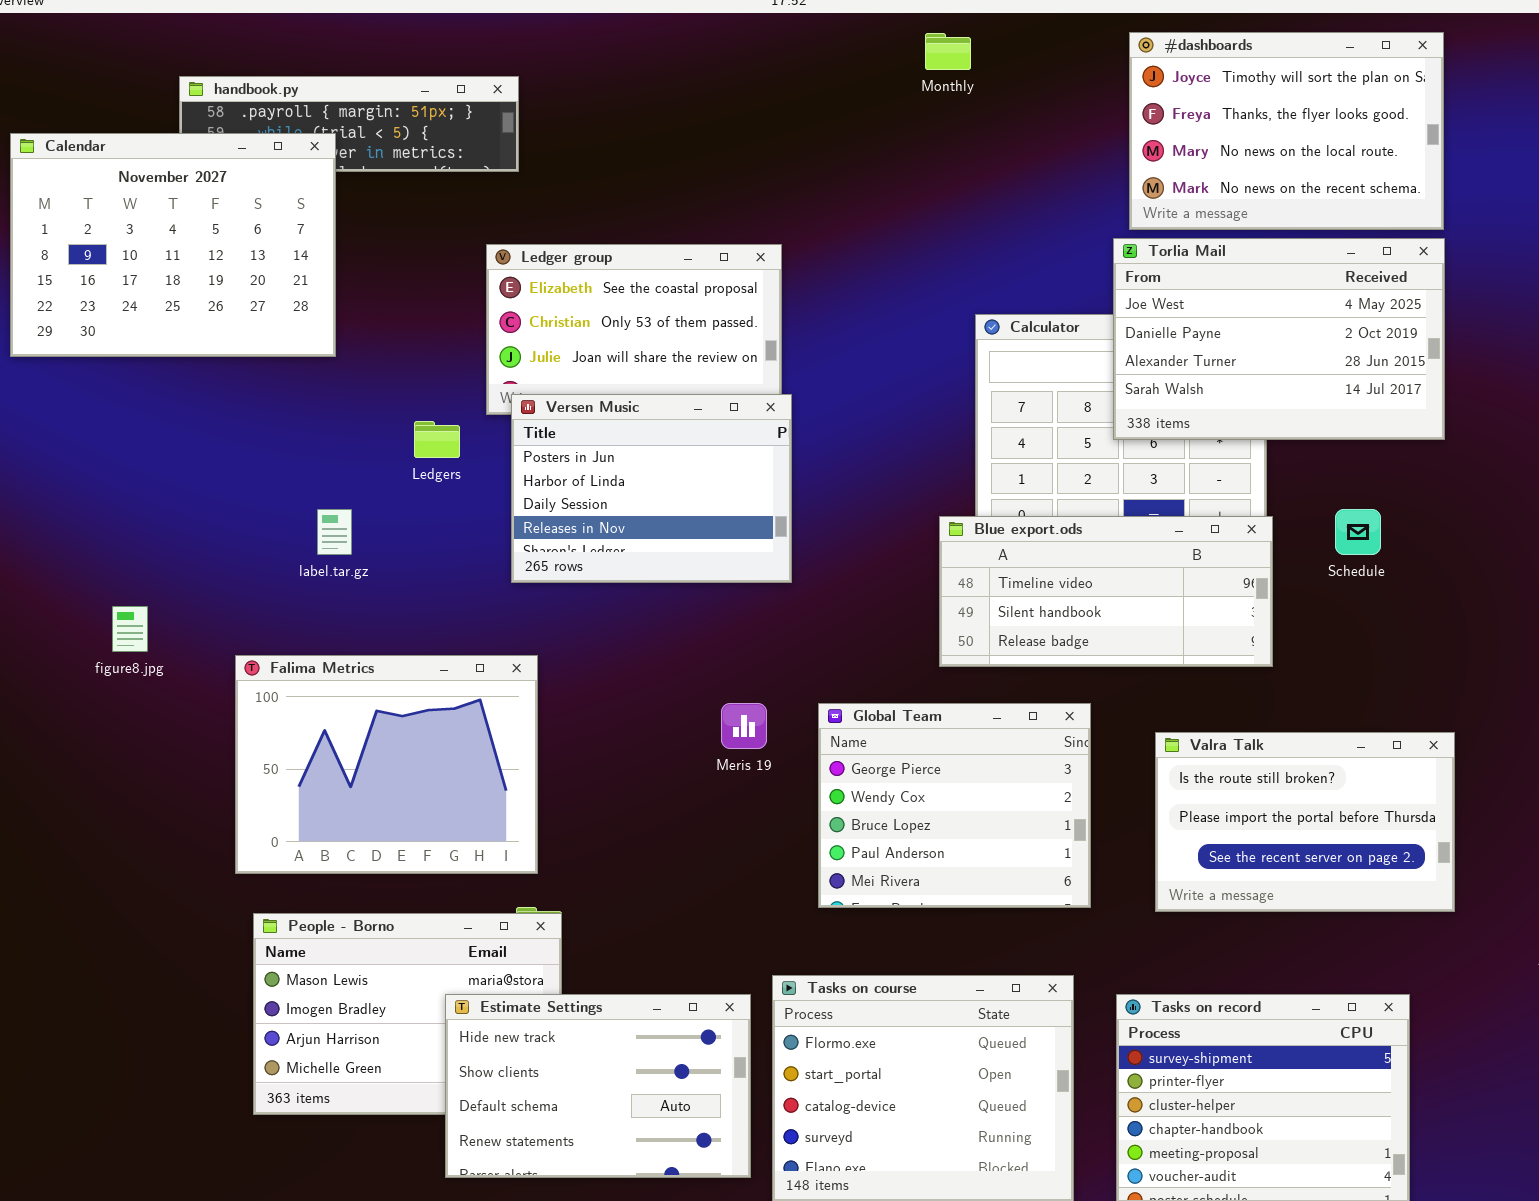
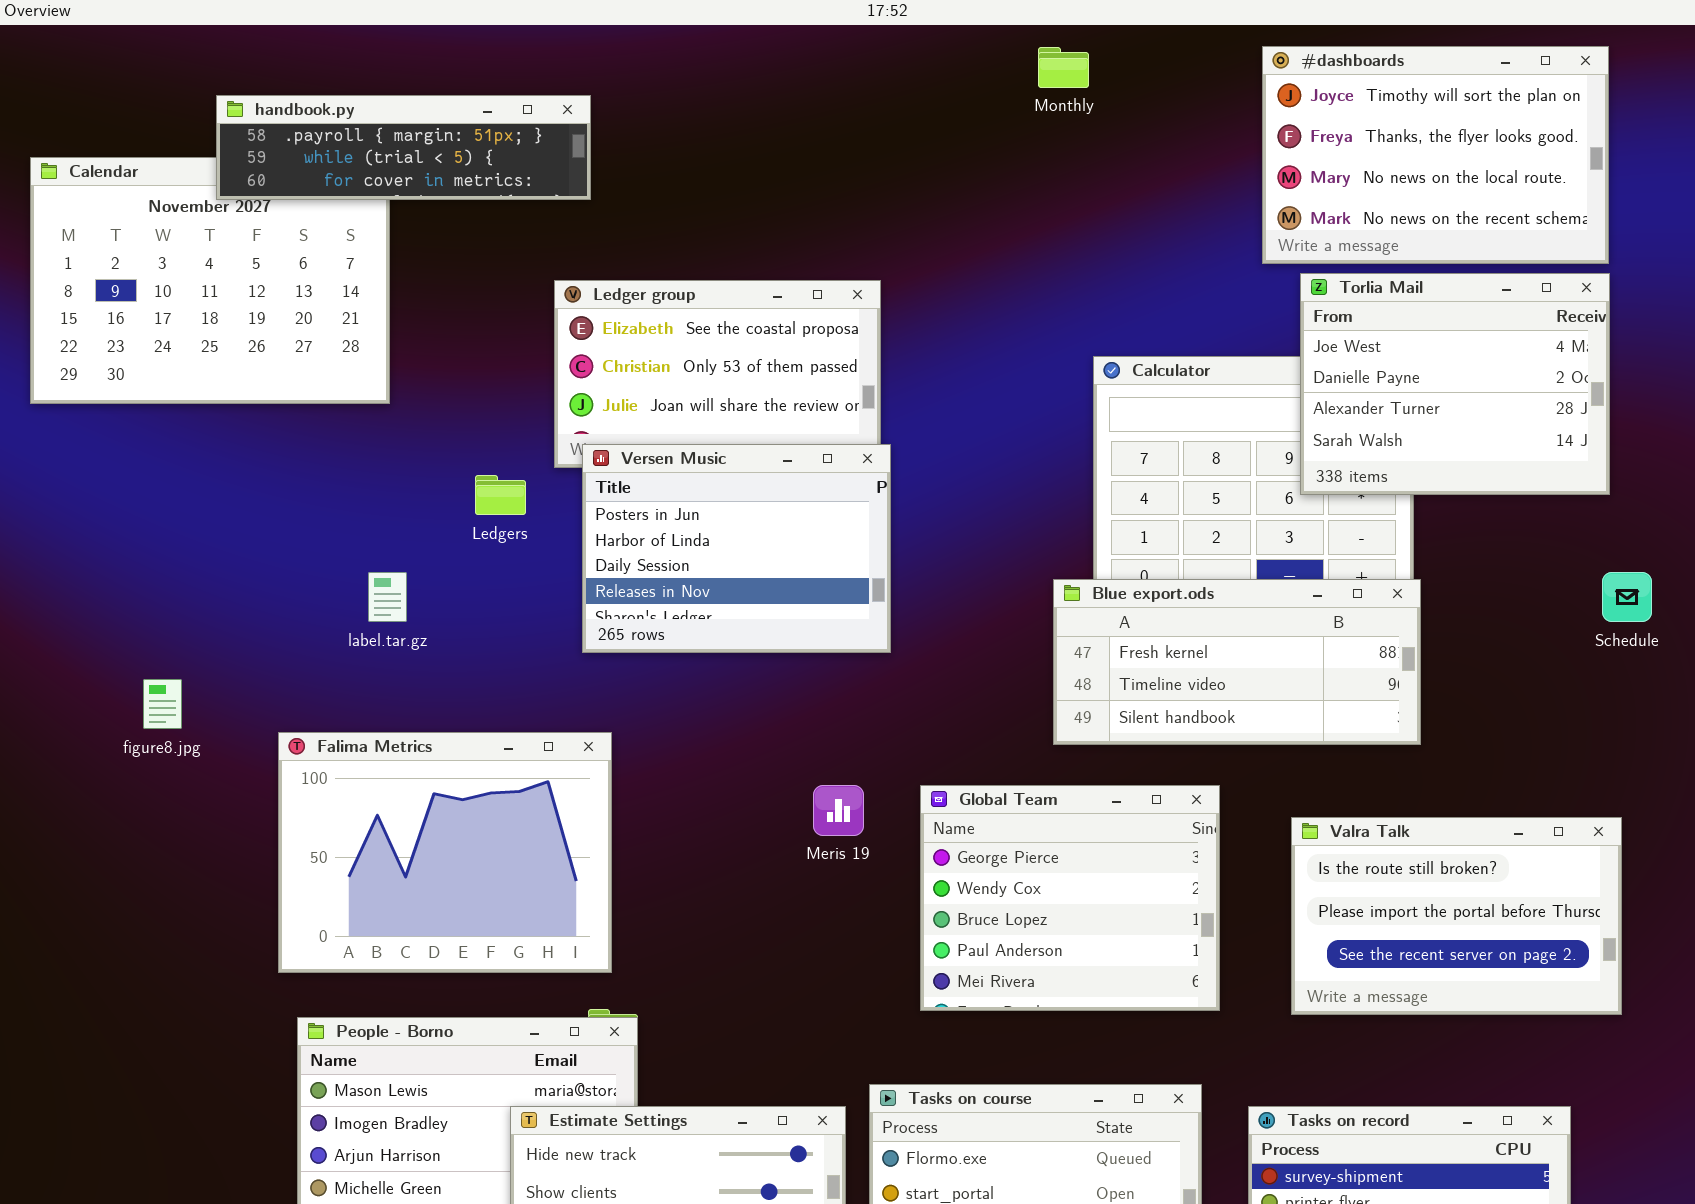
handbook.py: [179,76,519,172] -> [216,95,591,200], raised
Torlia Mail: [1113,238,1445,440] -> [1300,273,1610,495], resized
Schedule: [1335,509,1381,555] -> [1602,572,1652,622], moved
Blue export.ods: [939,516,1273,667] -> [1053,579,1421,745], scrolled up 1 row

